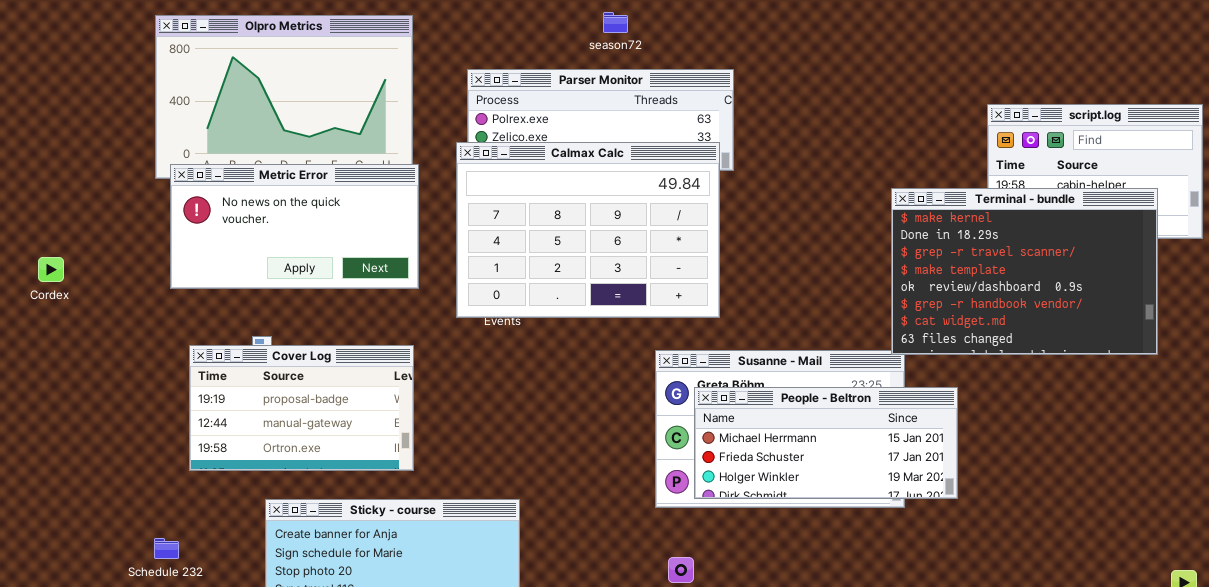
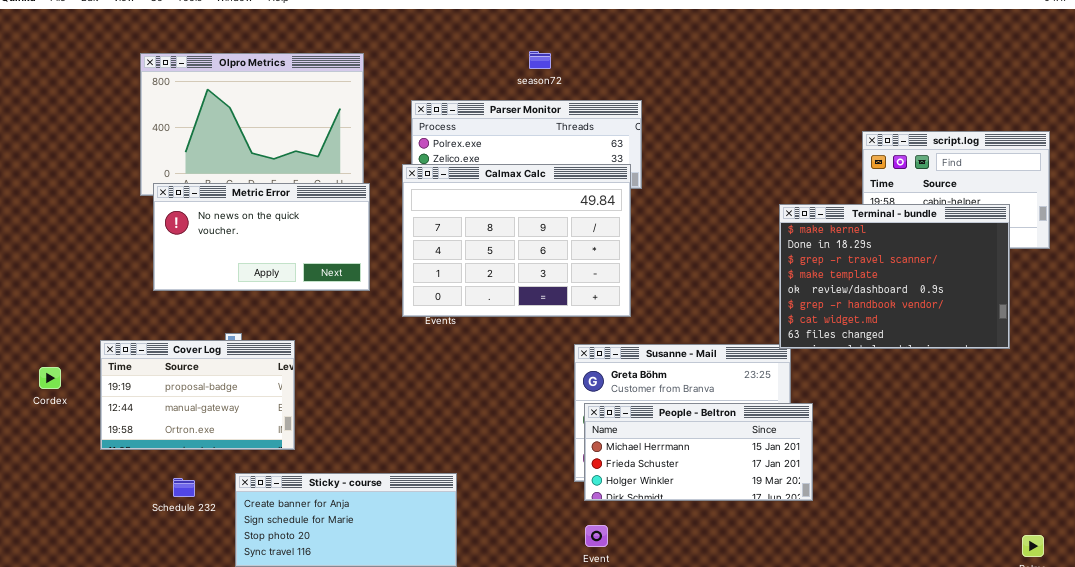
Cordex: [38,257,64,282] -> [39,367,61,389], moved
Cover Log: [189,345,414,471] -> [100,340,295,450], moved
People - Beltron: [694,387,958,499] -> [584,403,813,501], moved
Schedule 232: [154,538,179,559] -> [173,478,195,497], moved

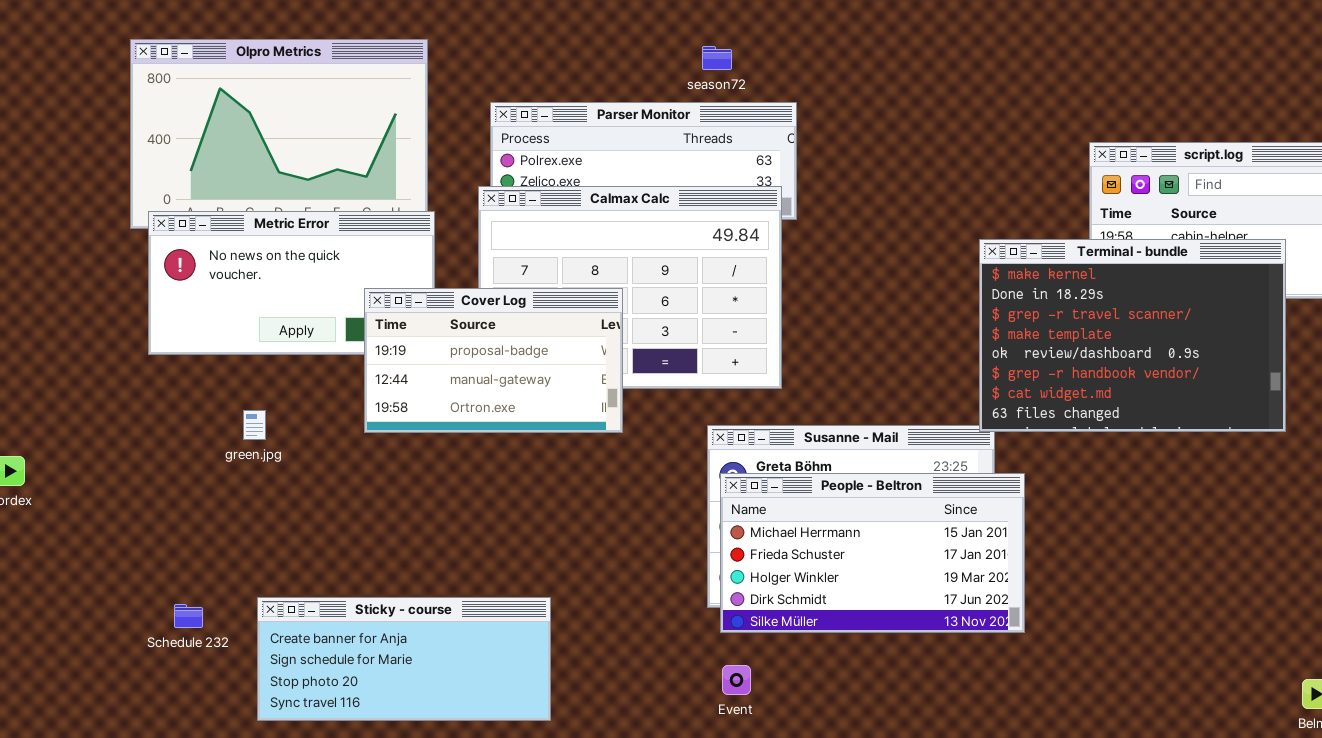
season72: [529,51,551,69] -> [702,46,732,70], moved
Cover Log: [100,340,295,450] -> [364,288,623,433], moved
People - Beltron: [584,403,813,501] -> [720,473,1025,633], resized

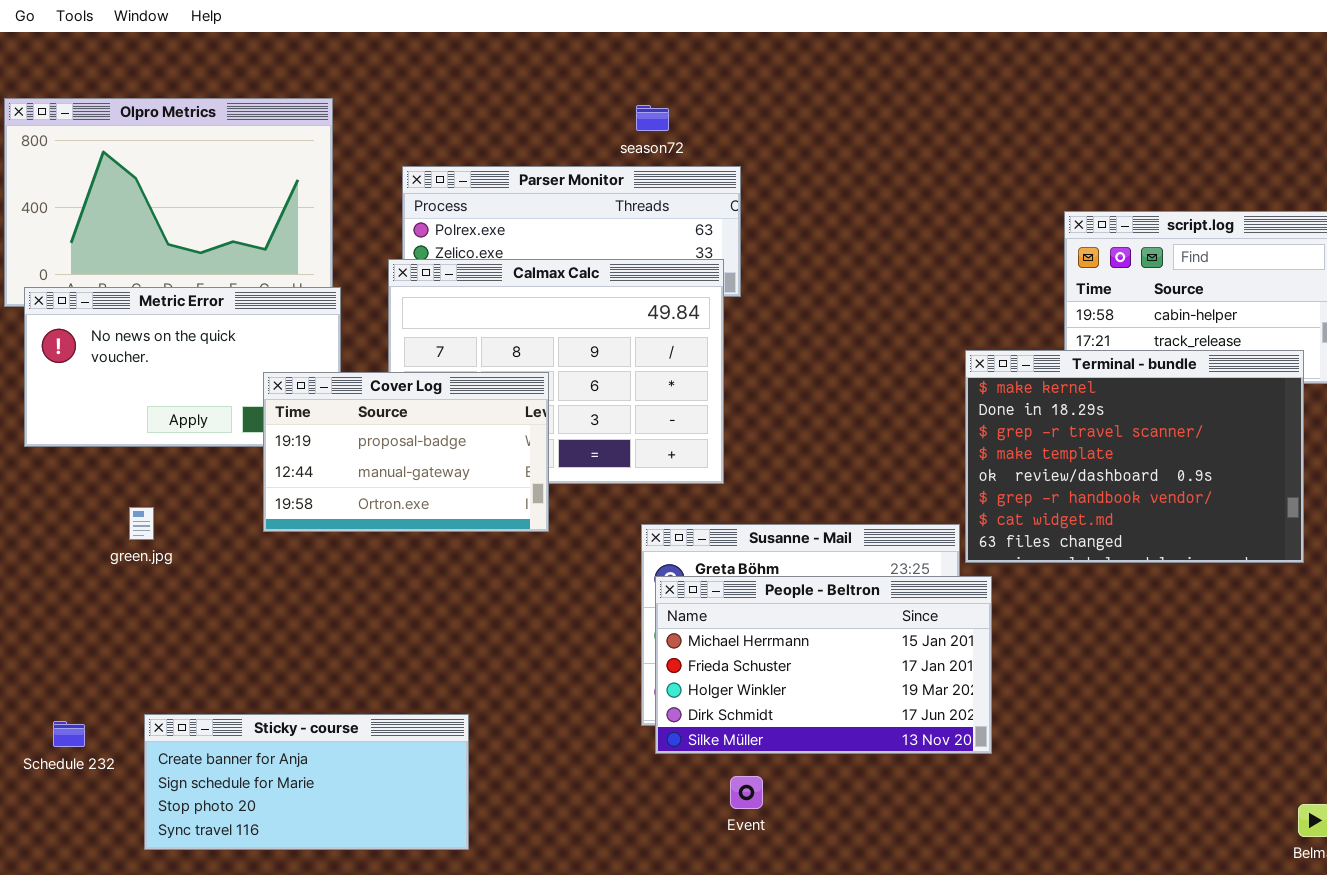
Terminal - bundle: [979,239,1286,432] -> [965,350,1304,563], moved
Event: [722,665,751,695] -> [730,776,763,809], moved

